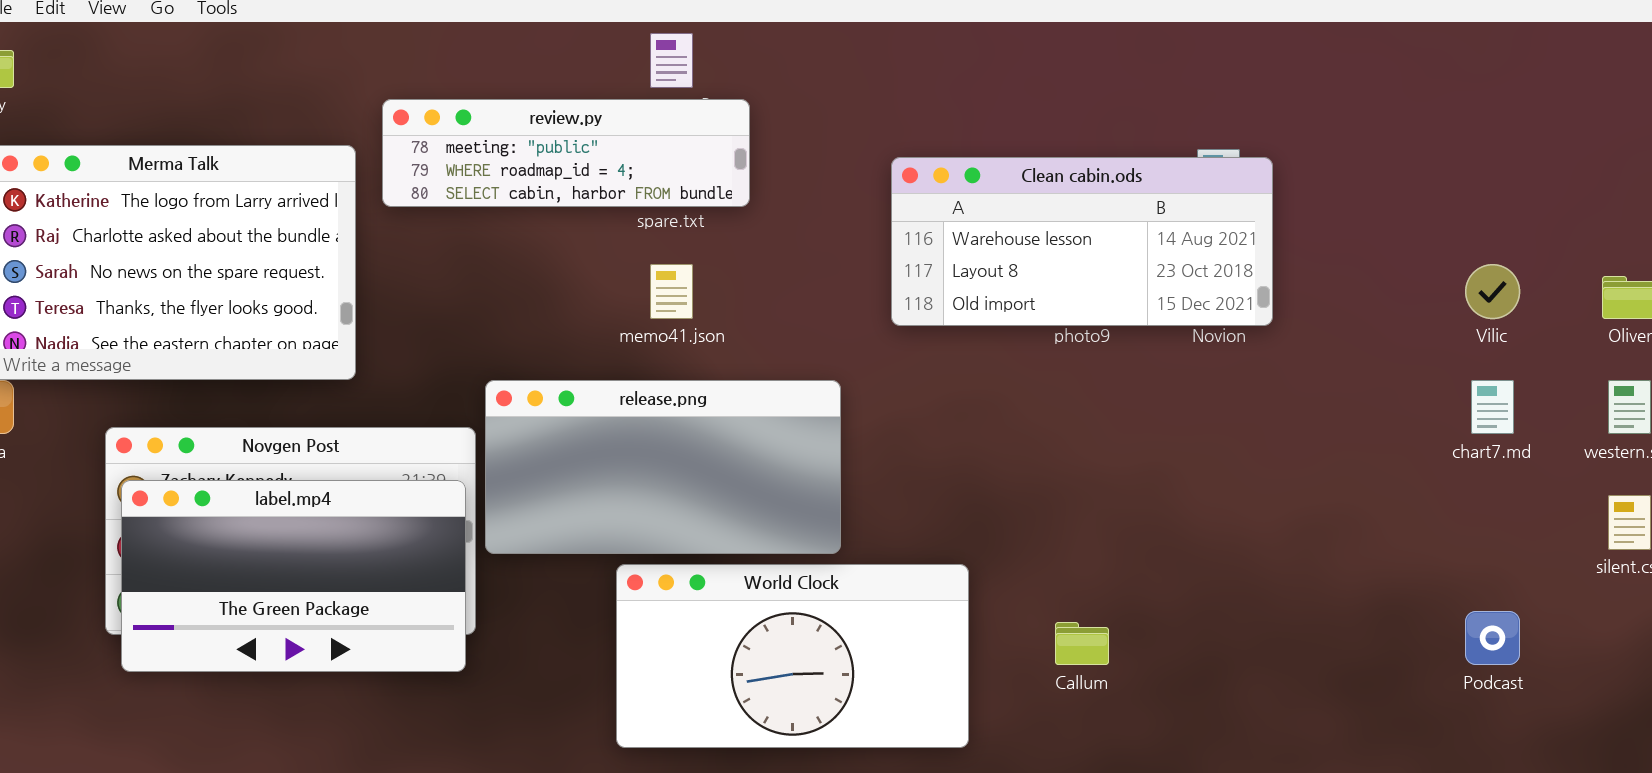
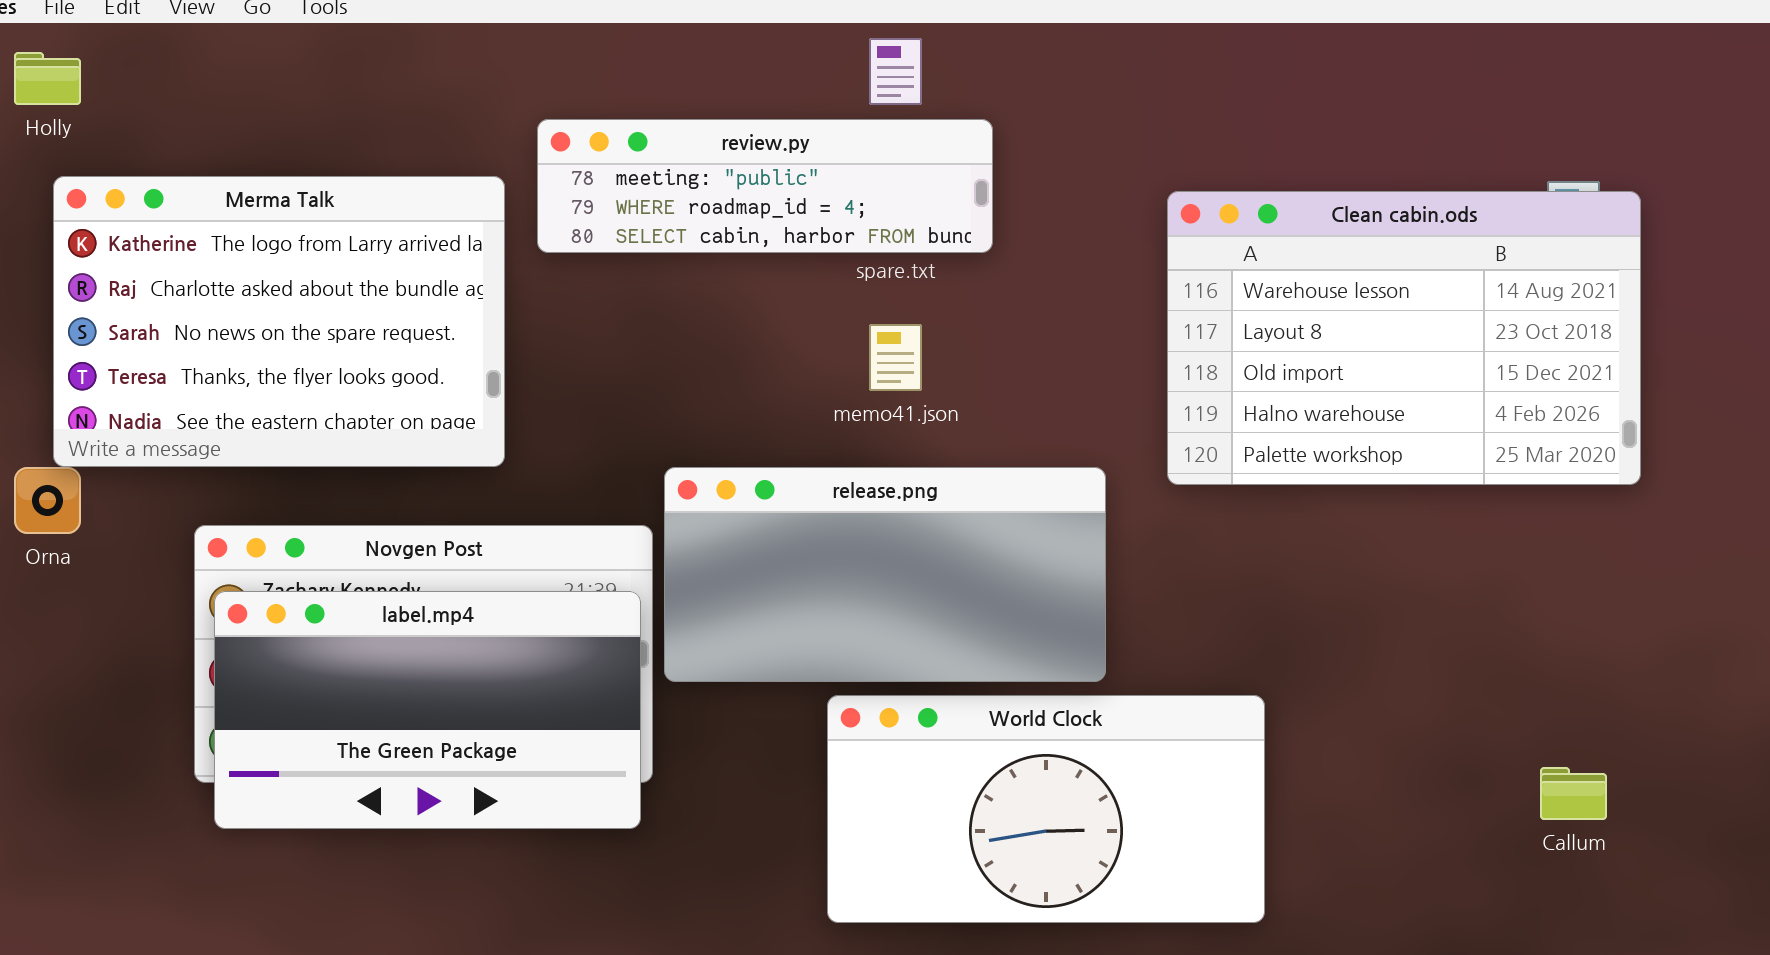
Clean cabin.ods: [891,157,1273,326] -> [1167,191,1641,485], resized
Callum: [1055,622,1109,665] -> [1540,767,1607,820], moved

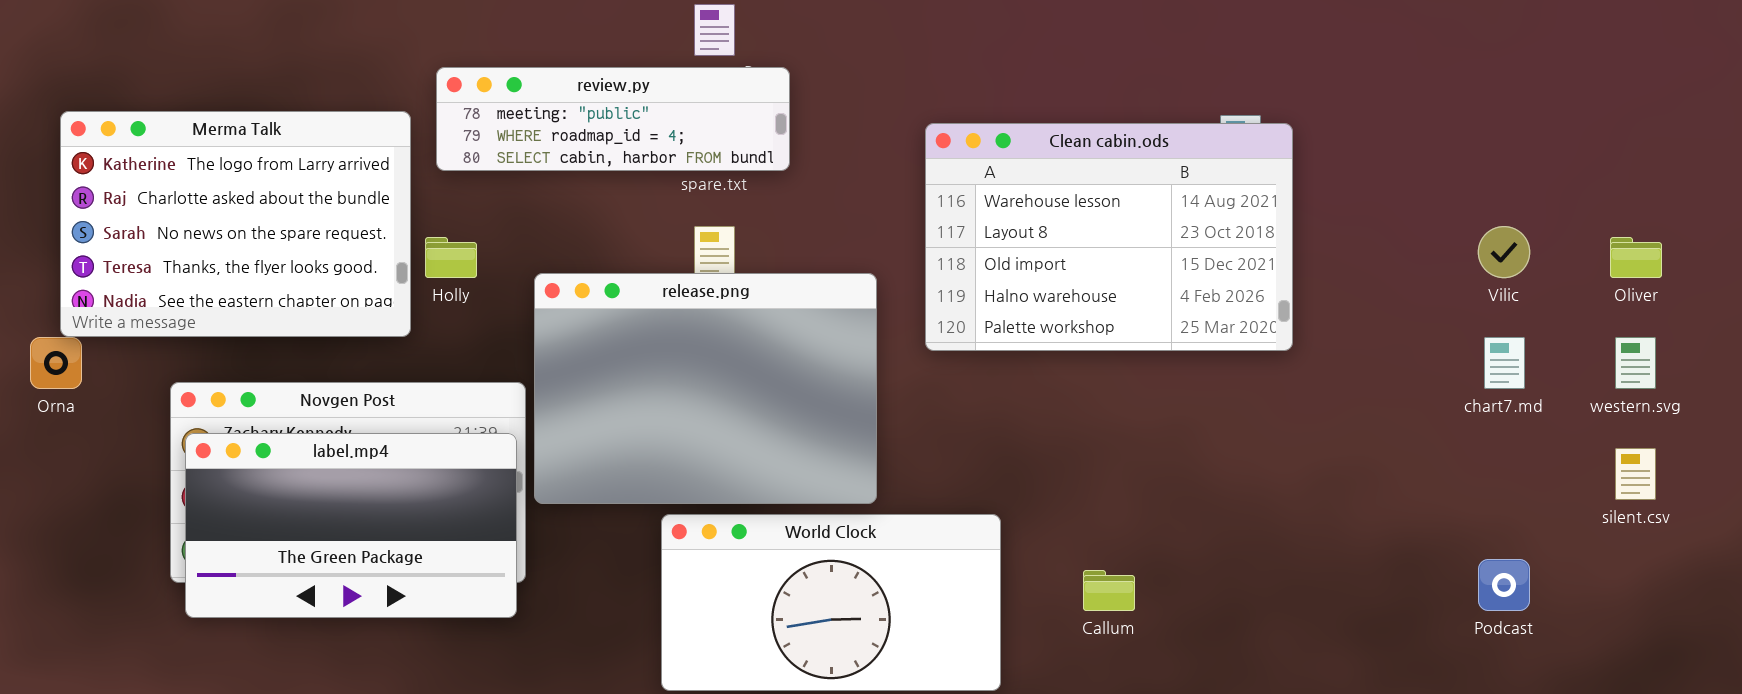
Holly: [14,52,81,105] -> [425,237,477,278], moved
release.png: [664,467,1106,682] -> [534,273,877,504], resized
Callum: [1540,767,1607,820] -> [1083,570,1135,611], moved

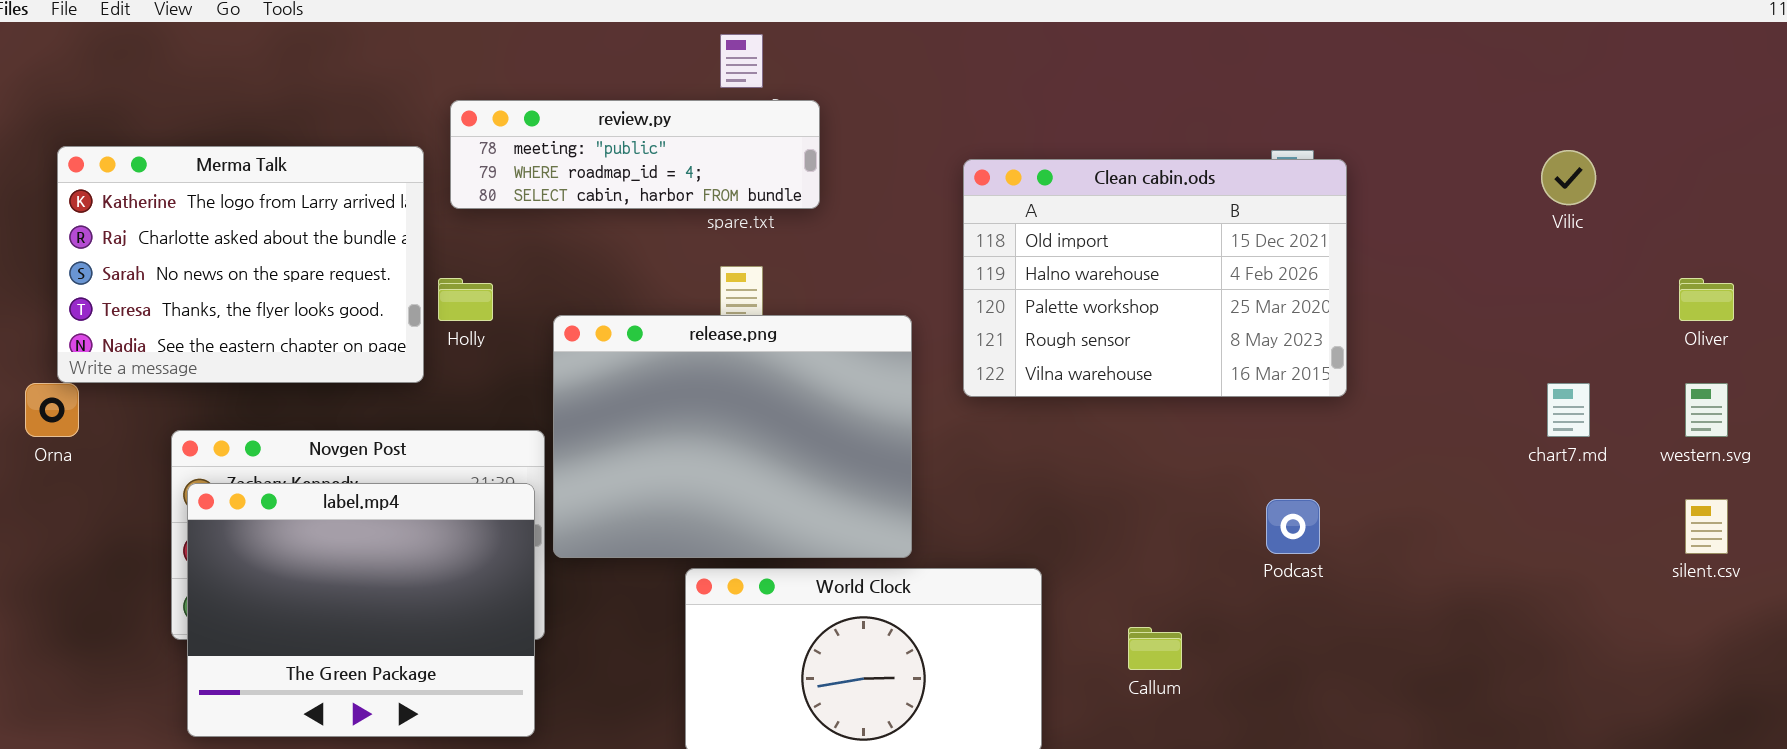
Clean cabin.ods: [925,123,1293,351] -> [963,159,1347,397], scrolled down 2 rows
Vilic: [1478,226,1530,278] -> [1541,150,1596,205], moved
label.mp4: [185,433,517,618] -> [187,483,535,737], resized
Podcast: [1478,559,1530,611] -> [1266,499,1320,554], moved

